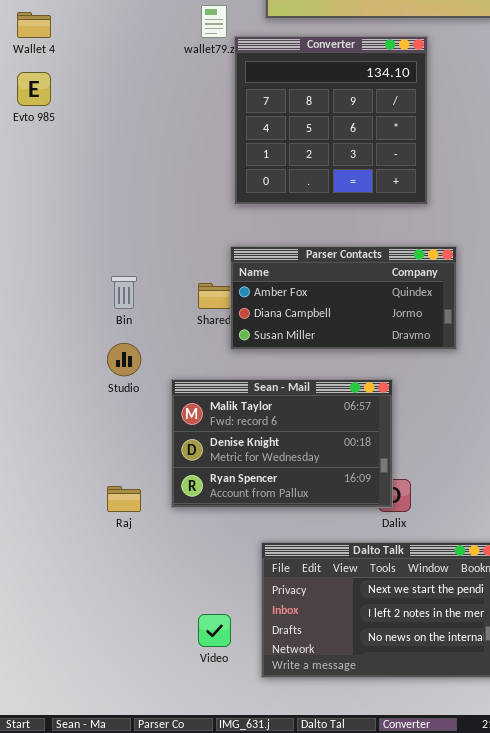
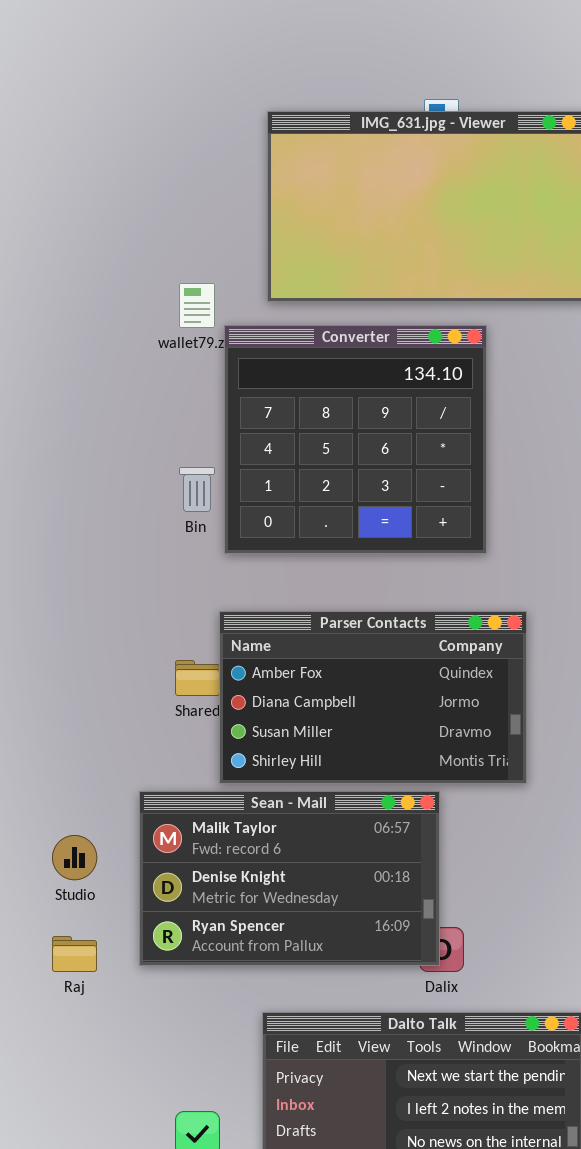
Parser Contacts: [230,246,457,350] -> [219,611,527,784], resized
Bin: [111,276,137,309] -> [179,467,215,512], moved
Studio: [107,343,141,376] -> [52,835,97,880], moved

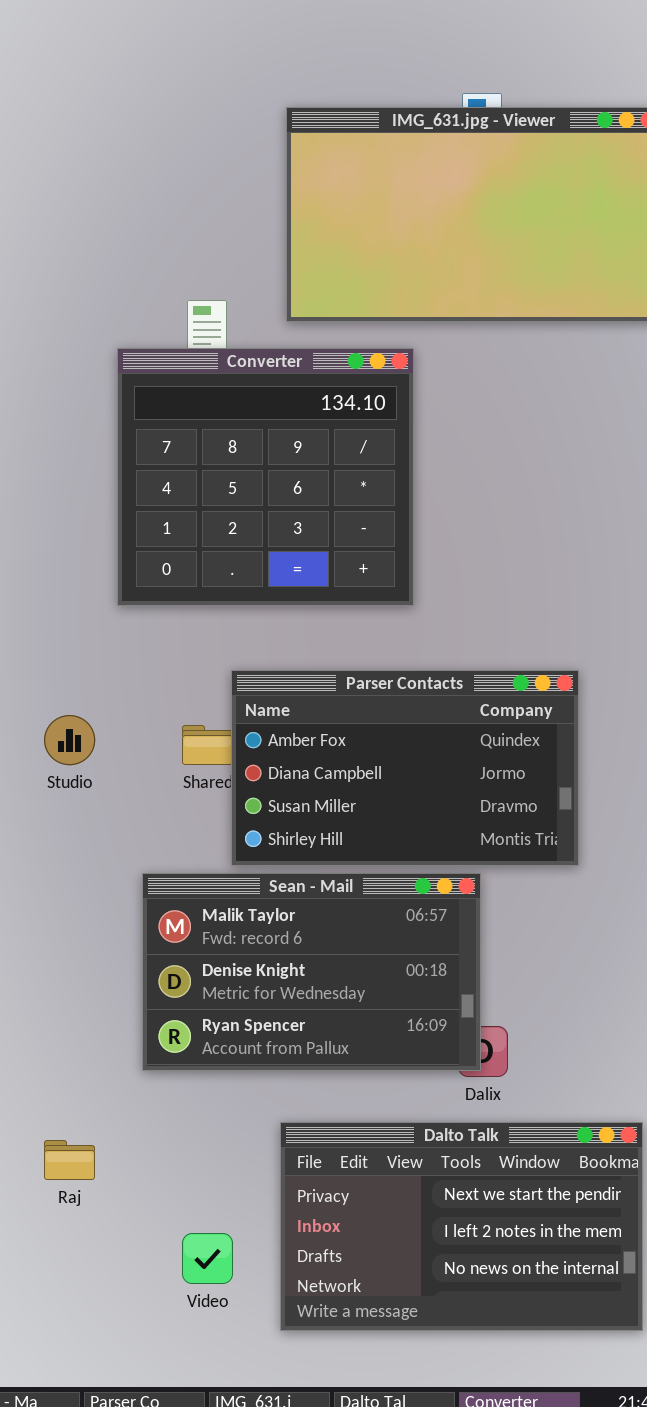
Converter: [224,325,487,554] -> [117,348,414,606], moved
Studio: [52,835,97,880] -> [44,715,95,765], moved
Raj: [52,936,97,972] -> [44,1140,95,1180], moved

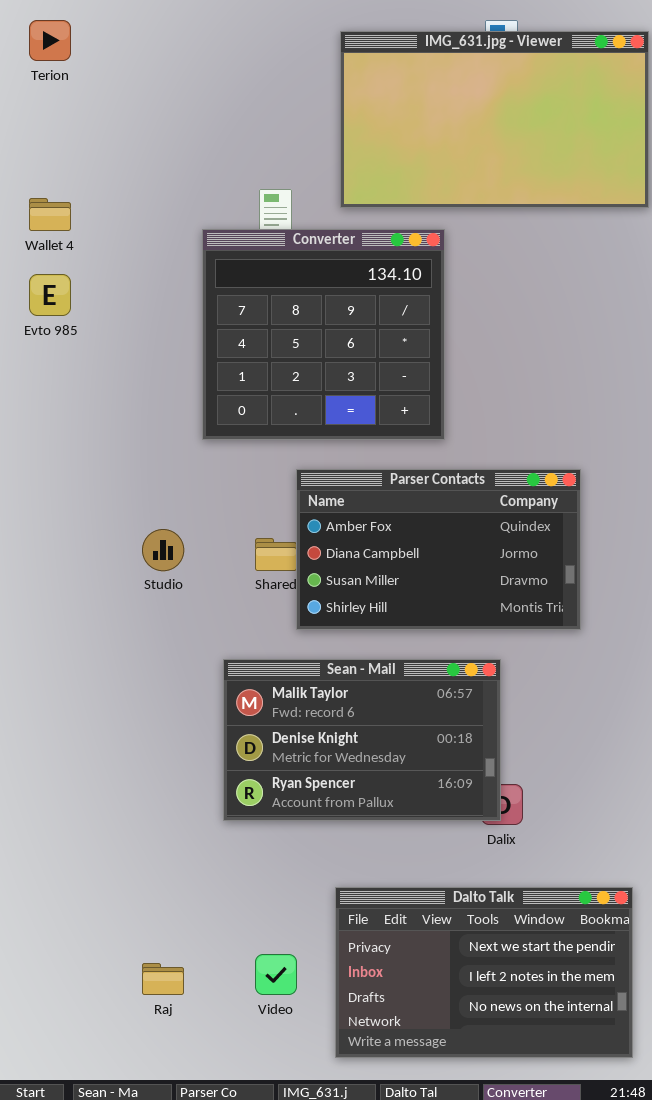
Parser Contacts: [231,670,579,866] -> [296,469,581,630], moved
Dalto Talk: [280,1122,643,1331] -> [335,887,633,1058], moved
Raj: [44,1140,95,1180] -> [142,963,184,995], moved

